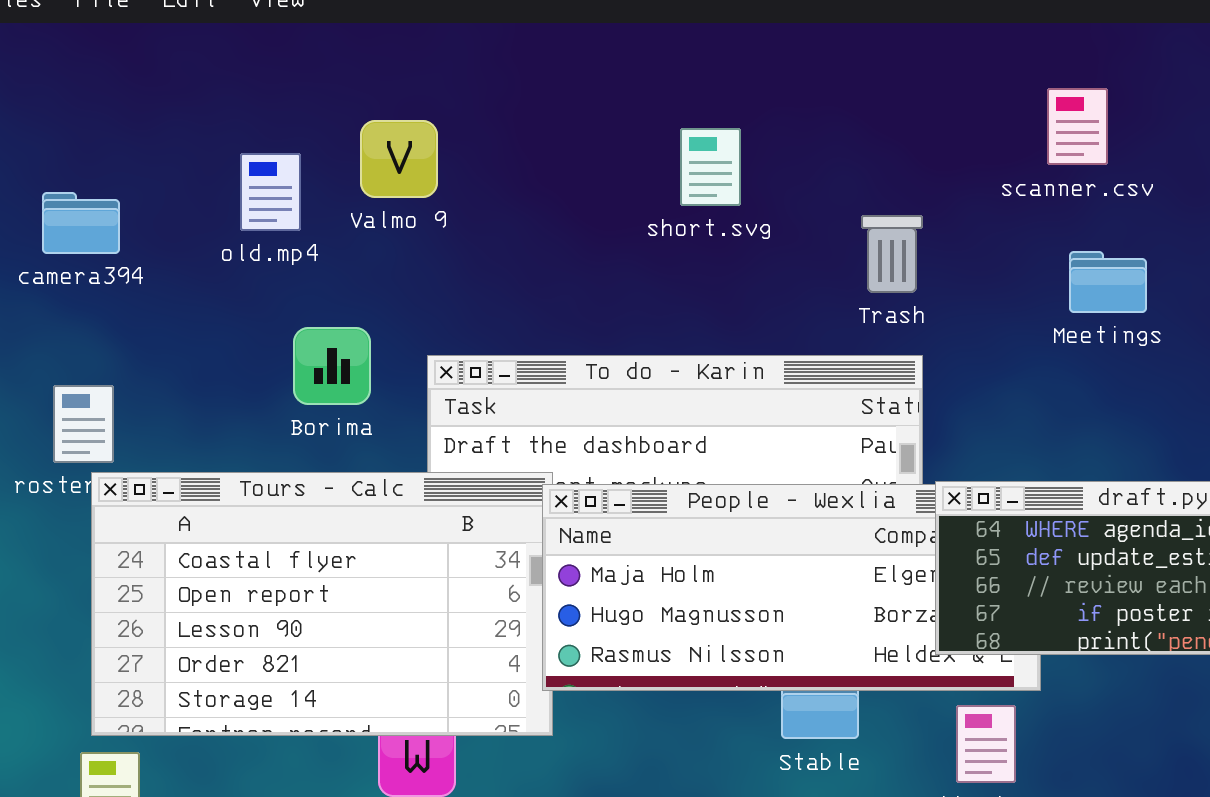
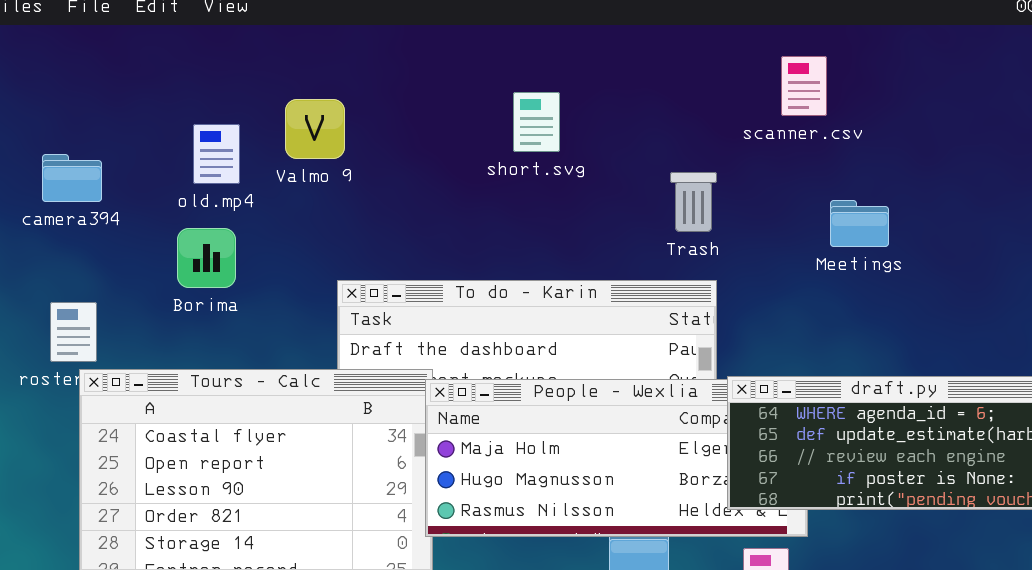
scanner.csv: [1047,88,1108,165] -> [781,56,827,116], moved
short.svg: [680,128,741,206] -> [513,92,560,152], moved
Borima: [293,327,371,405] -> [177,228,236,288], moved

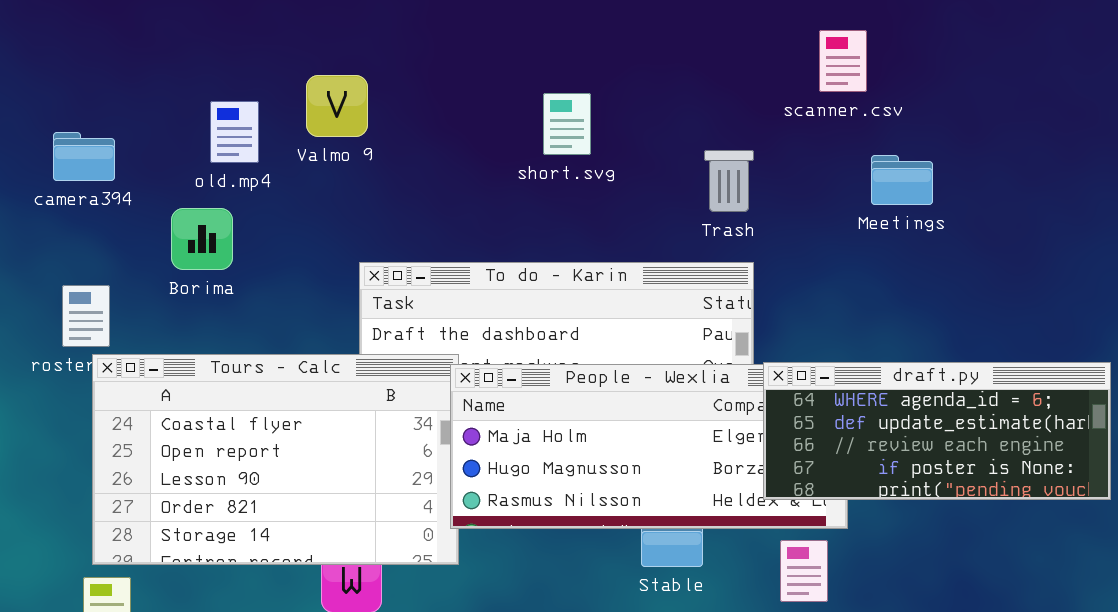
short.svg: [513,92,560,152] -> [543,93,591,155], moved
Meetings: [830,200,889,247] -> [871,155,933,205], moved
Borima: [177,228,236,288] -> [171,208,233,270], moved

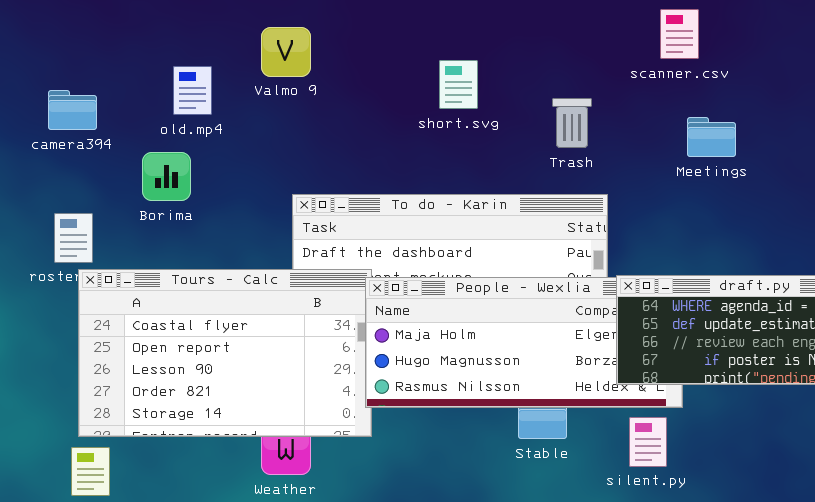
Valmo 9: [306,75,368,137] -> [261,27,311,77], moved
Trash: [704,150,754,212] -> [552,98,592,148], moved
Meetings: [871,155,933,205] -> [687,117,736,157], moved

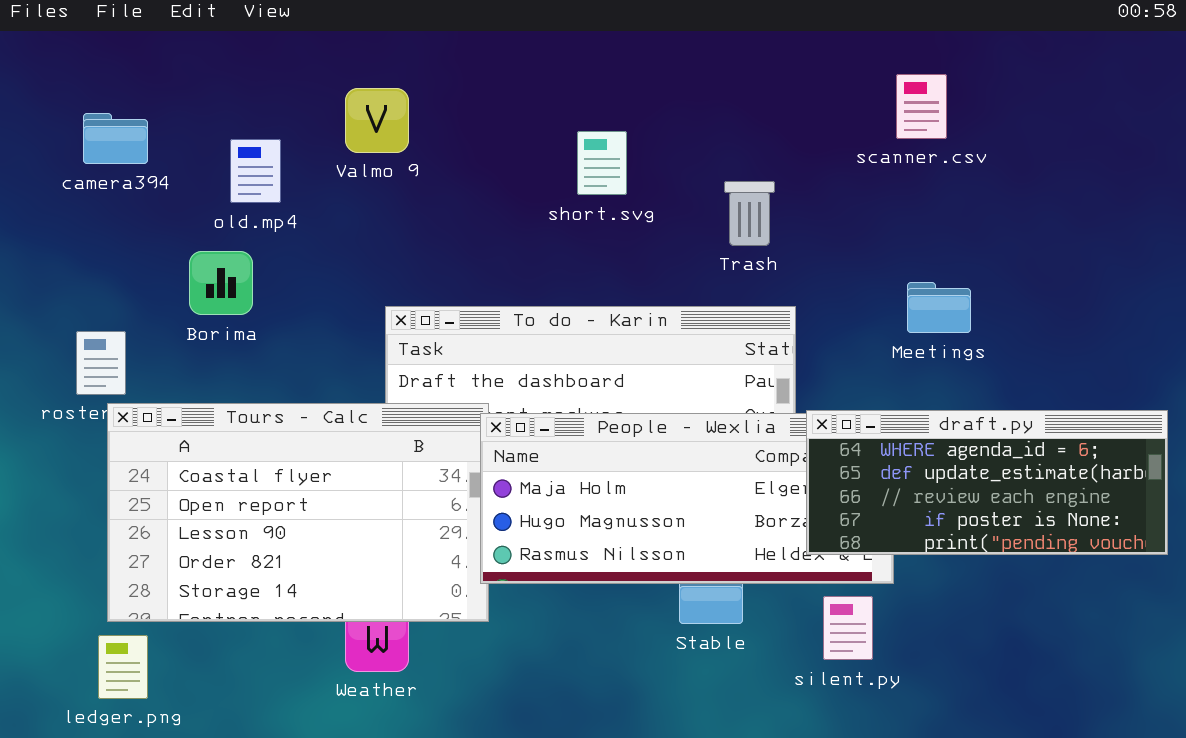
scanner.csv: [660,9,699,59] -> [896,74,947,139], moved
camera394: [48,90,97,130] -> [83,113,148,164], moved
Meetings: [687,117,736,157] -> [907,282,971,333], moved

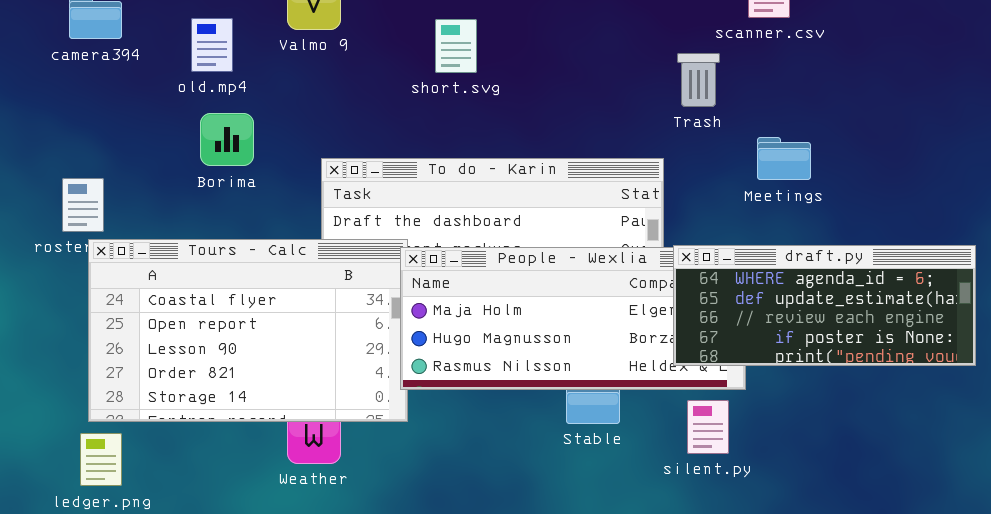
short.svg: [577,131,627,195] -> [435,19,477,73], moved
Trash: [724,181,775,246] -> [677,53,720,107], moved
Borima: [189,251,253,315] -> [200,113,254,166], moved

